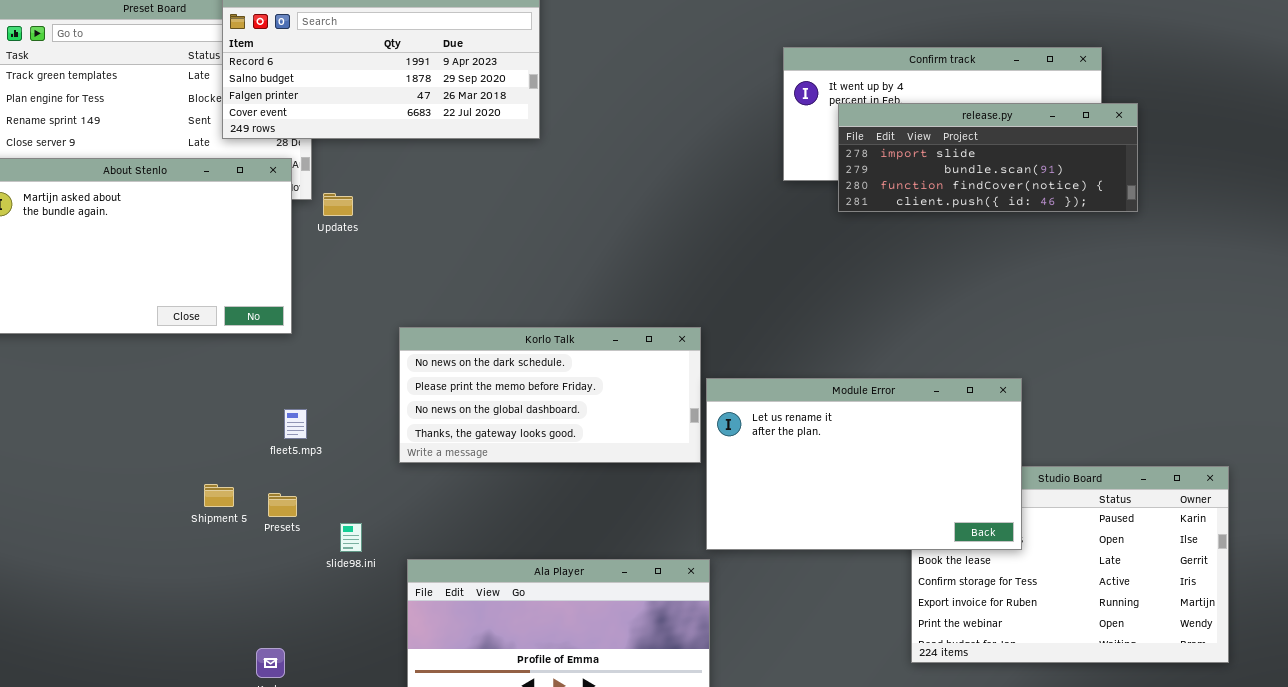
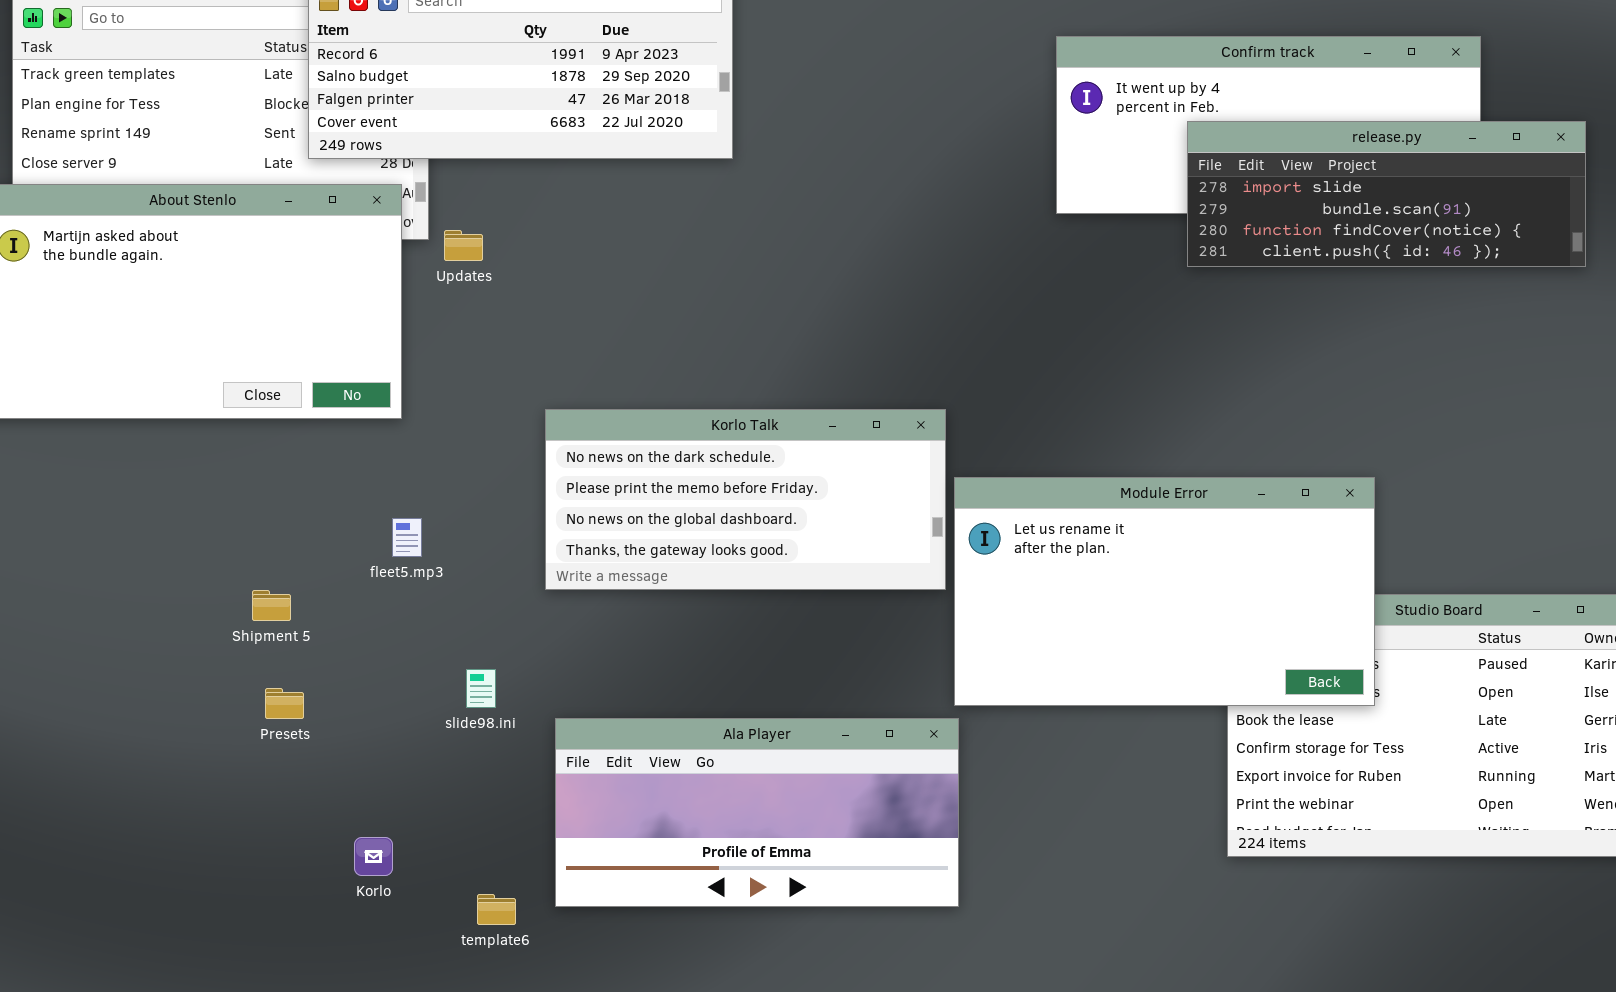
release.py: [838,103,1138,212] -> [1187,121,1586,267], moved
Shipment 5: [204,484,234,507] -> [252,590,291,621], moved
Presets: [268,493,297,517] -> [265,688,304,719], moved

